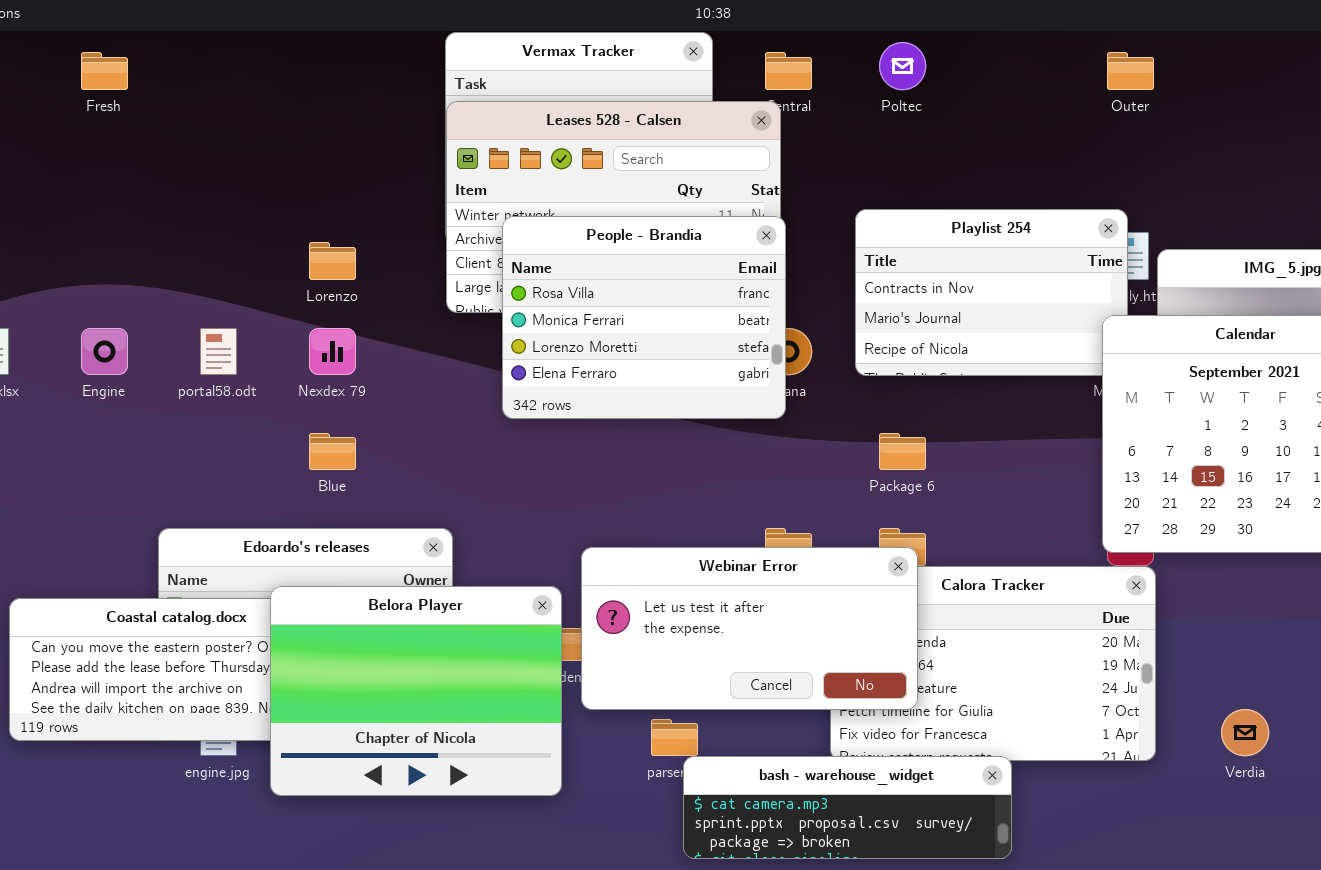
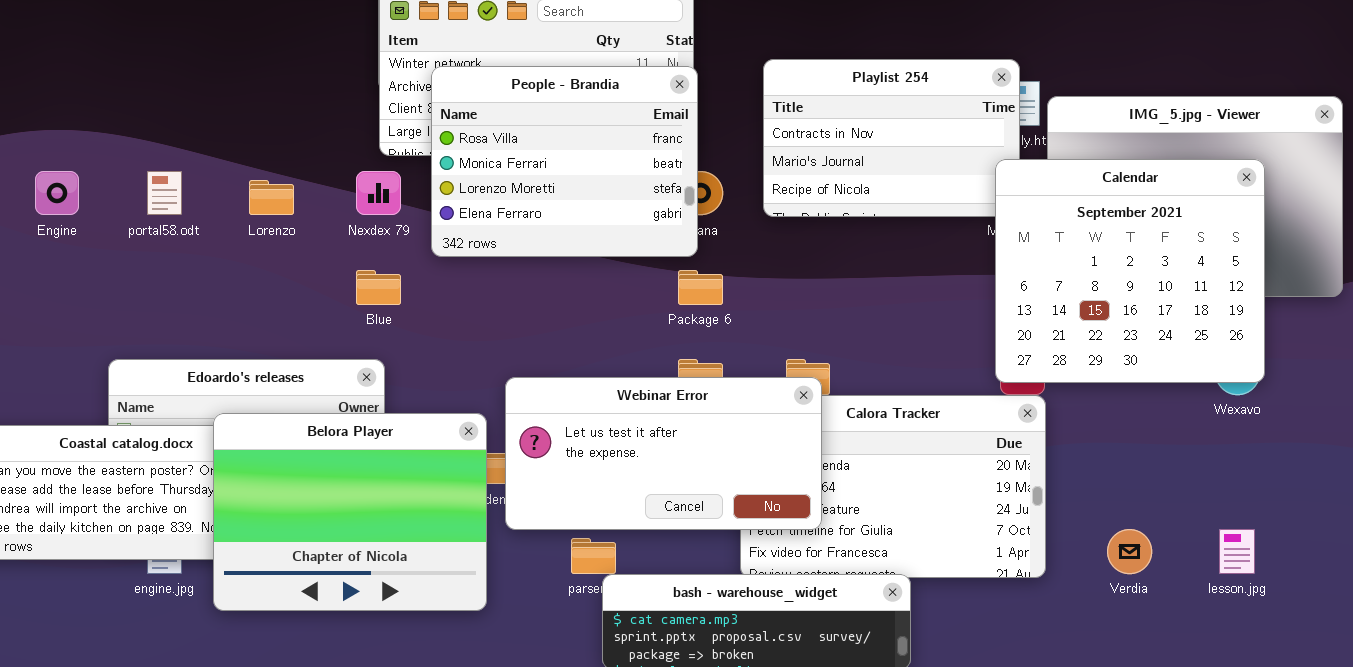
Lorenzo: [309,242,356,280] -> [249,180,294,215], moved
Nexdex 79: [309,328,356,375] -> [356,171,401,215], moved
Blue: [309,433,356,470] -> [356,270,401,305], moved
Package 6: [879,433,926,470] -> [678,270,723,305], moved

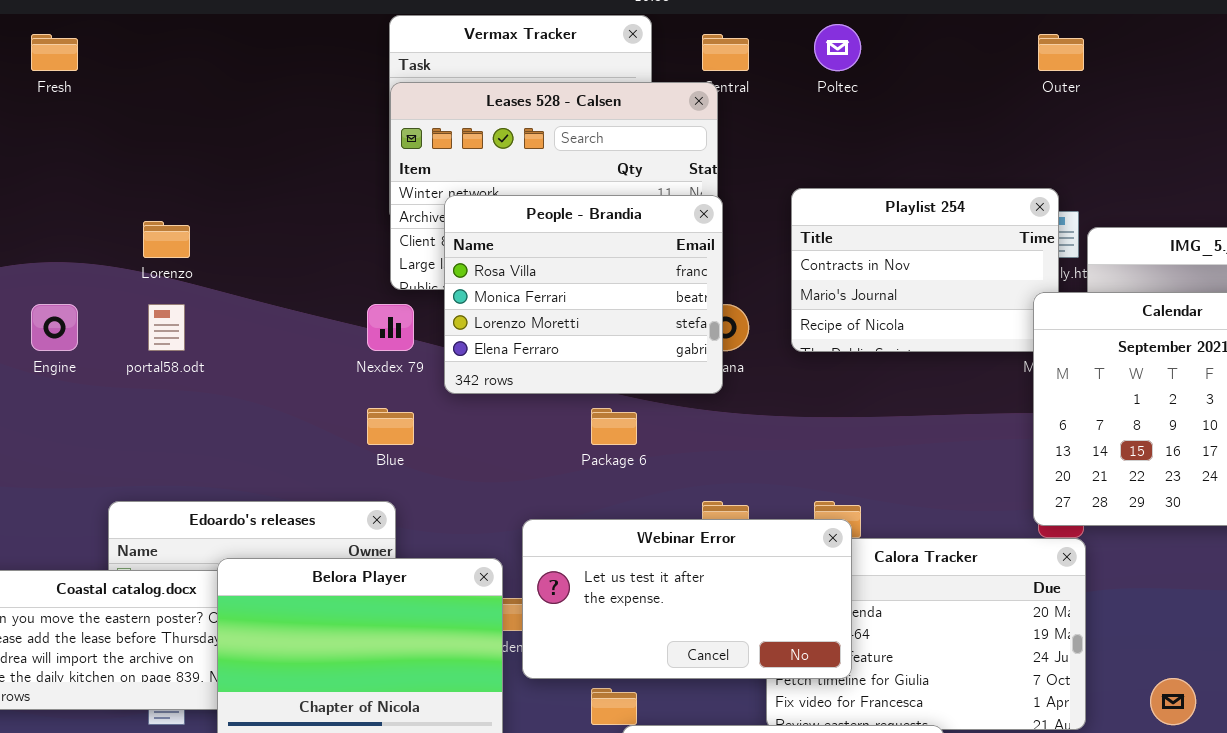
Lorenzo: [249,180,294,215] -> [143,221,190,258], moved
Package 6: [678,270,723,305] -> [591,408,637,445], moved

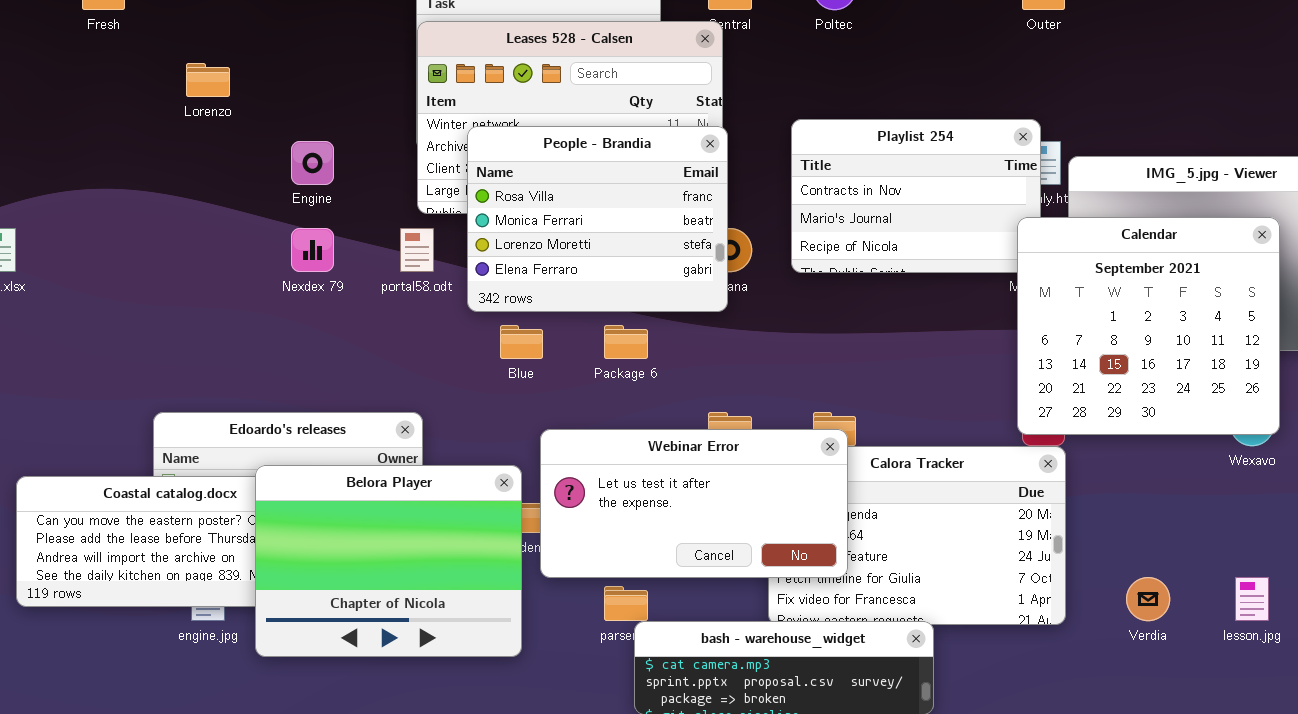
Lorenzo: [143,221,190,258] -> [186,63,230,97], moved
Engine: [31,304,78,351] -> [291,141,334,185], moved
portal58.odt: [148,304,185,351] -> [400,228,434,272], moved
Nexdex 79: [367,304,414,351] -> [291,228,334,272], moved
Blue: [367,408,414,445] -> [500,325,543,359], moved

